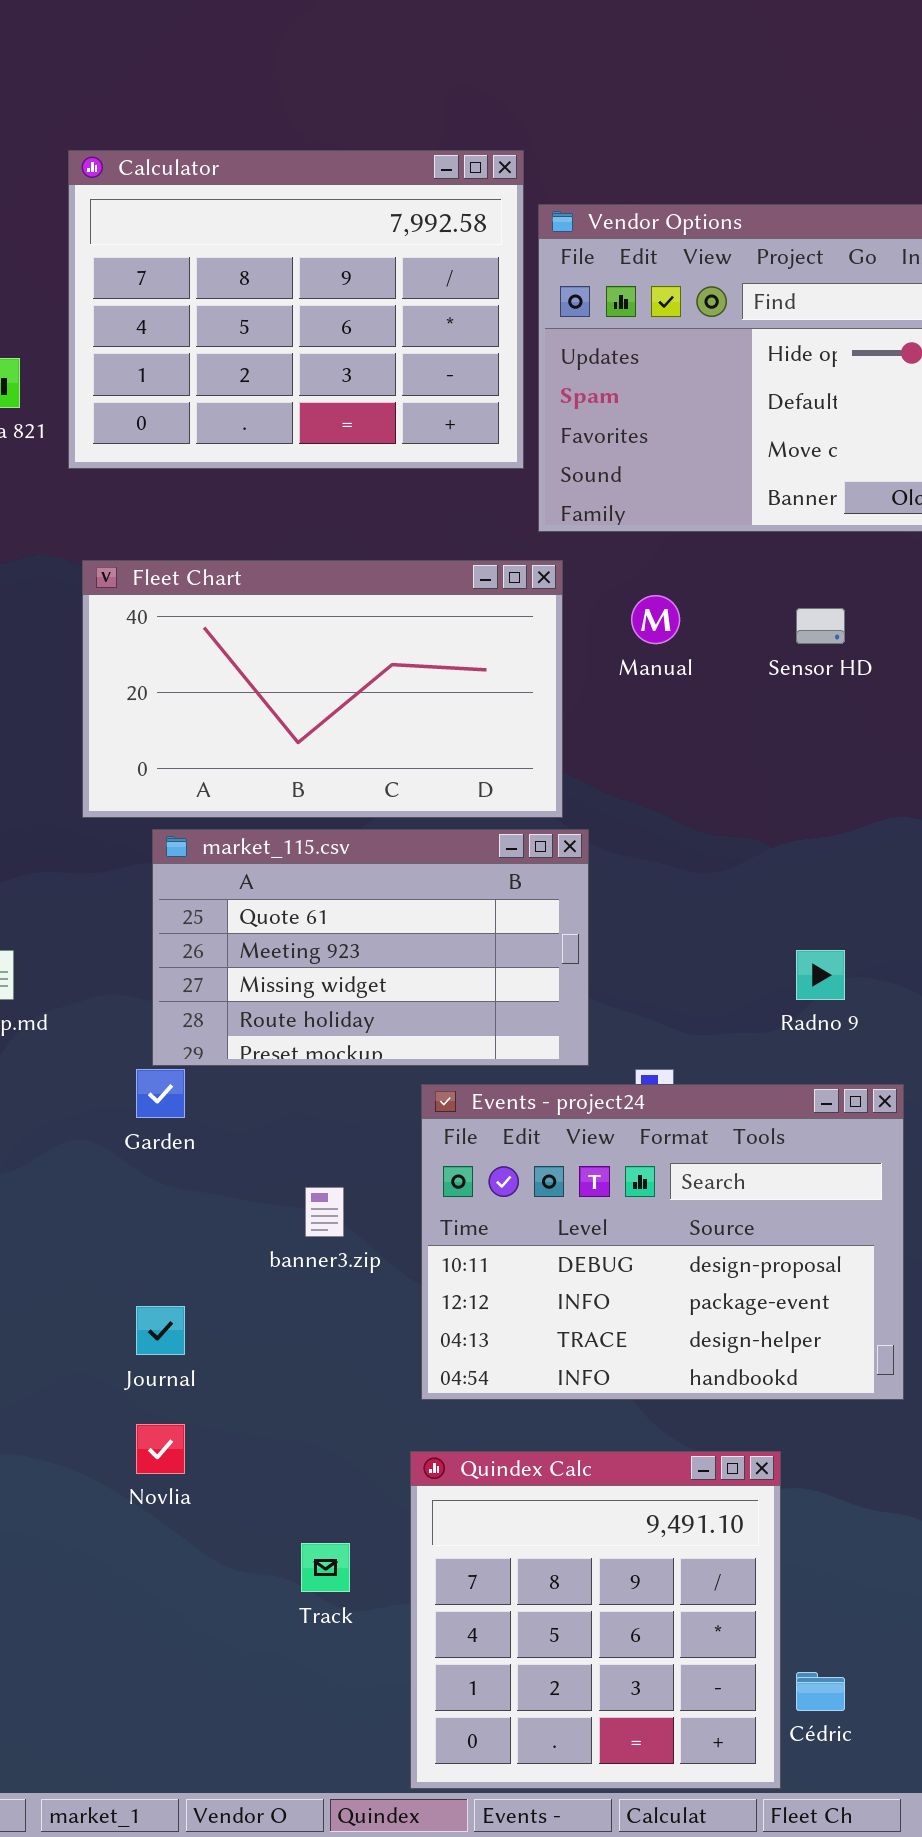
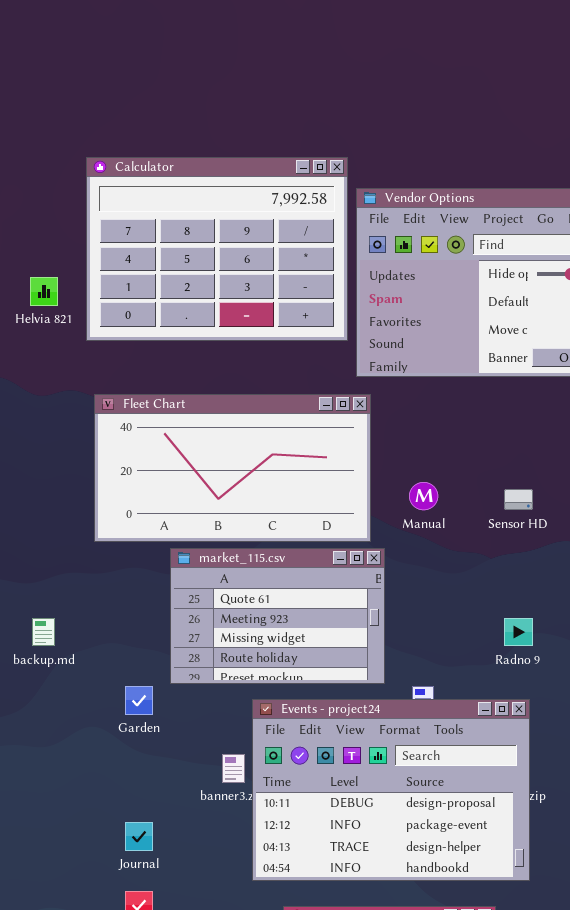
Manual: [631,595,680,644] -> [409,482,438,510], moved
Sensor HD: [796,608,845,644] -> [504,489,533,510], moved
market_115.csv: [152,829,589,1066] -> [170,548,385,684], resized
Events - project24: [421,1084,904,1400] -> [252,699,530,881], moved

